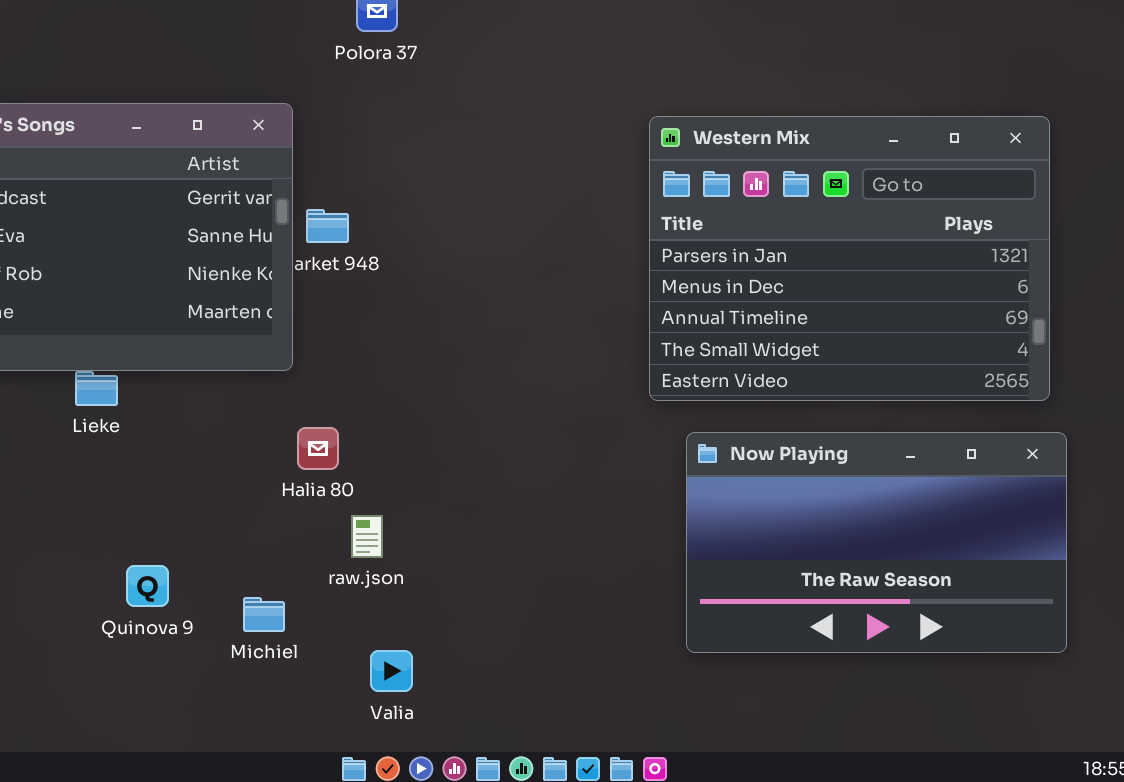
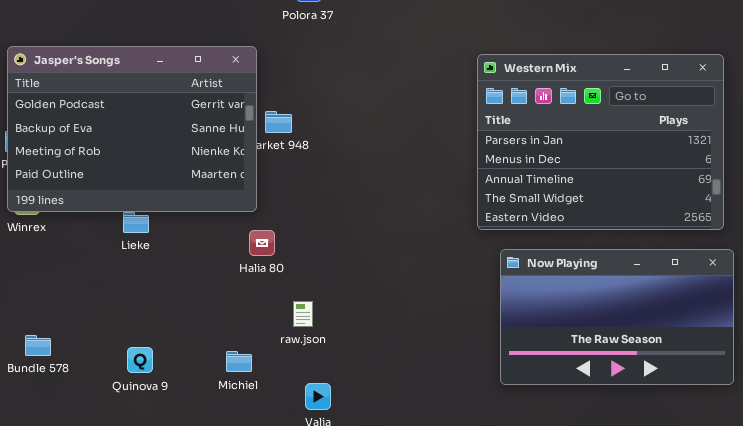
Halia 80: [297,427,339,470] -> [249,230,275,256], moved
Quinova 9: [126,565,169,607] -> [127,347,153,373], moved

